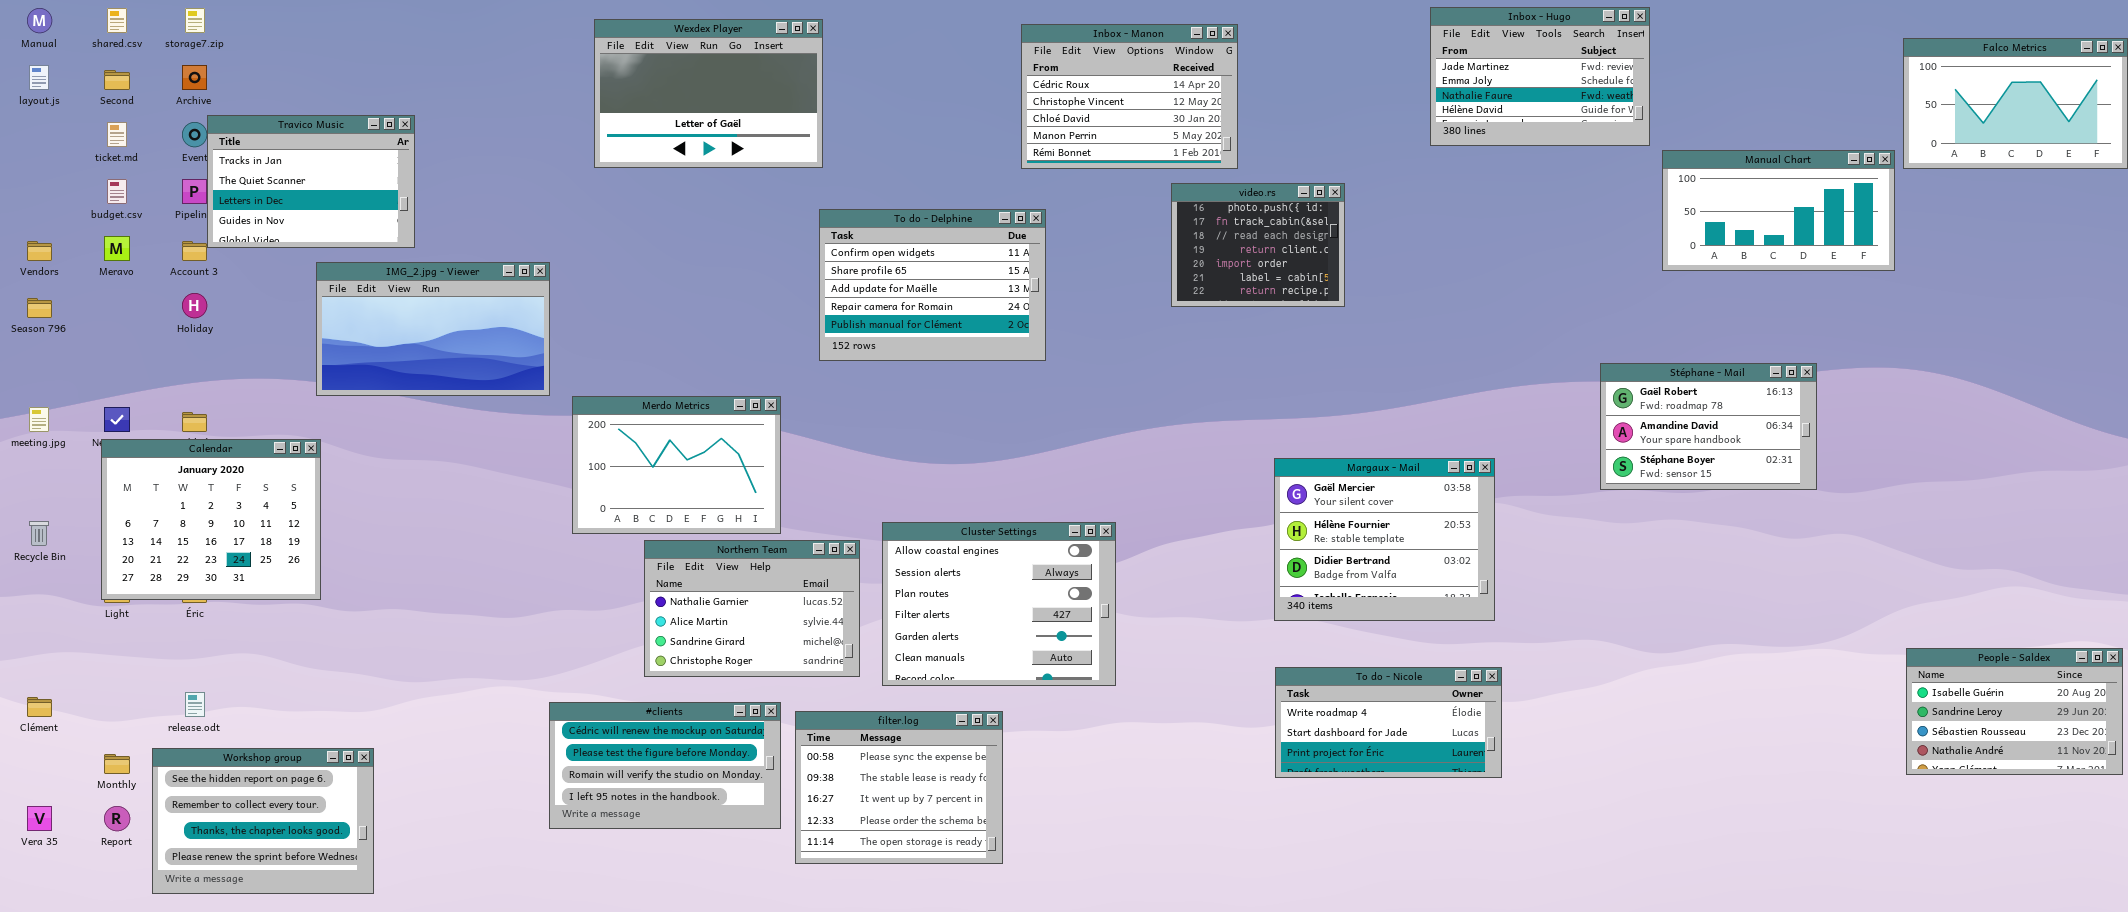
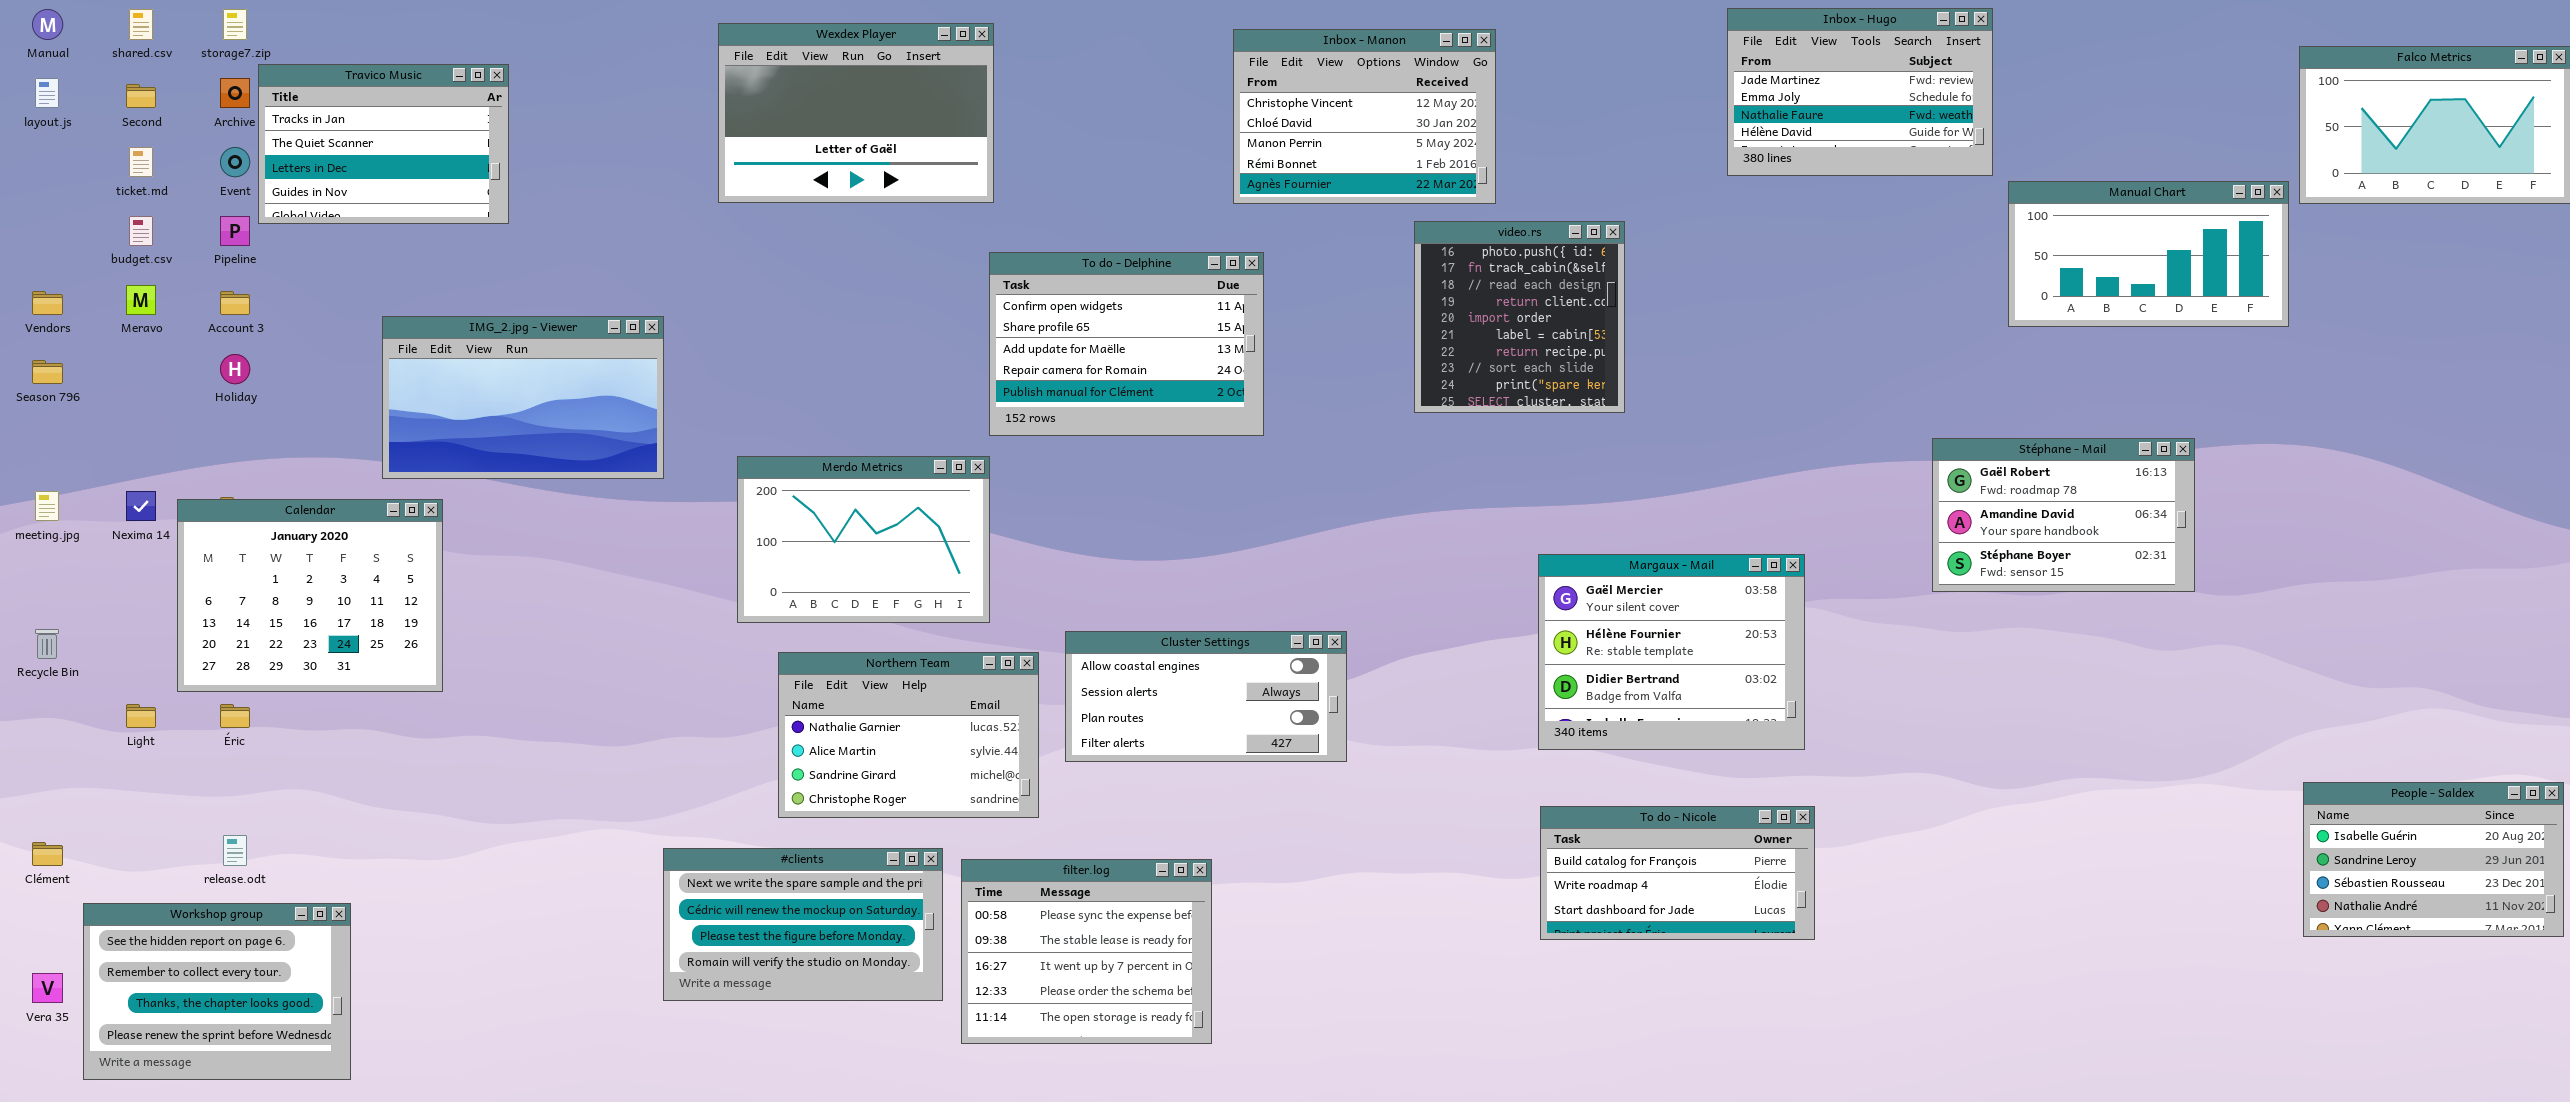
Inbox - Manon: [1021,24,1238,169] -> [1233,29,1496,204], scrolled down 1 row
Travico Music: [207,115,415,248] -> [258,64,509,224], moved
video.rs: [1171,183,1345,307] -> [1414,221,1625,413], resized
Merdo Metrics: [572,396,781,534] -> [737,456,990,623], moved
Calendar: [101,439,321,600] -> [177,499,443,692], moved
Cluster Settings: [882,522,1116,686] -> [1065,631,1347,762], resized
To do - Nicole: [1275,667,1502,778] -> [1540,806,1815,940], scrolled up 1 row
#clients: [549,702,781,829] -> [663,848,943,1001], scrolled up 1 row
Workshop group: [152,748,374,894] -> [83,903,351,1080], moved

